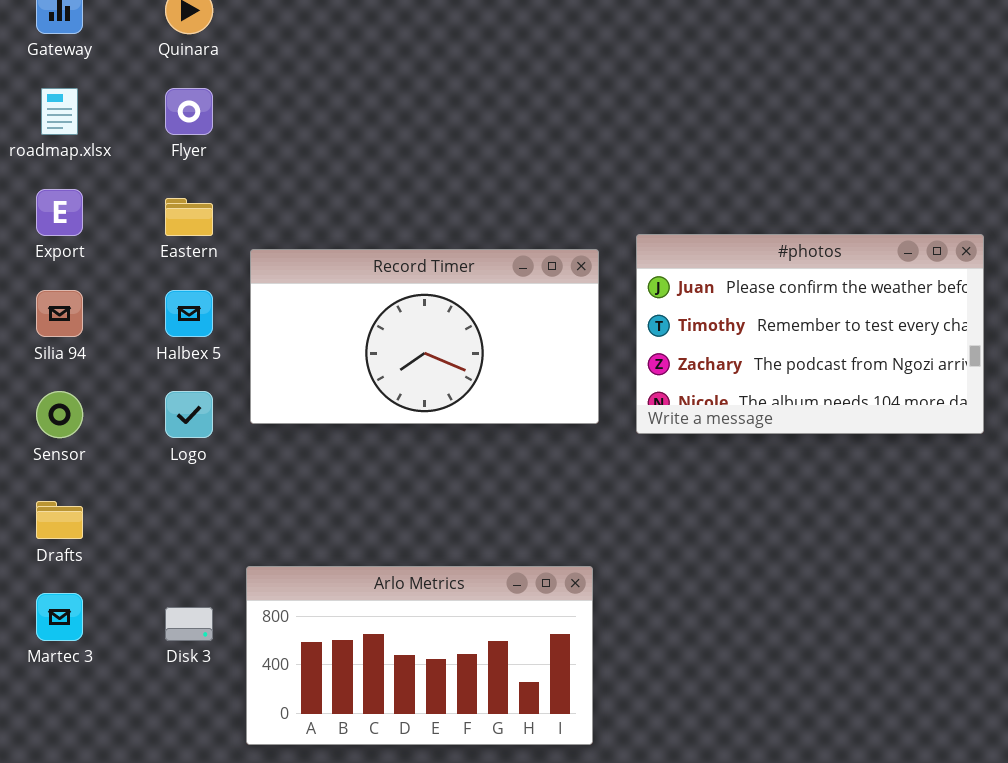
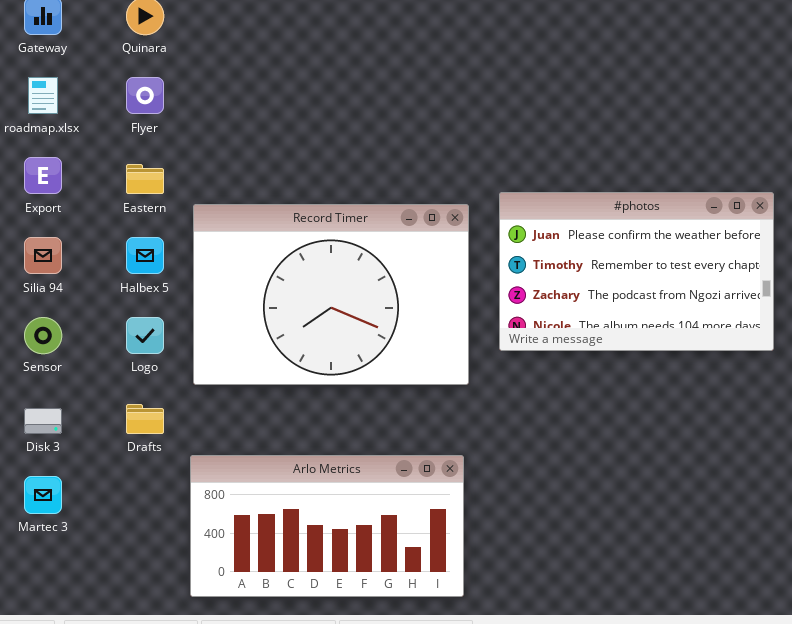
Record Timer: [250,249,599,424] -> [193,204,469,385], resized
Drafts: [36,501,83,539] -> [126,404,164,434], moved
Disk 3: [165,607,213,641] -> [24,408,62,434], moved

